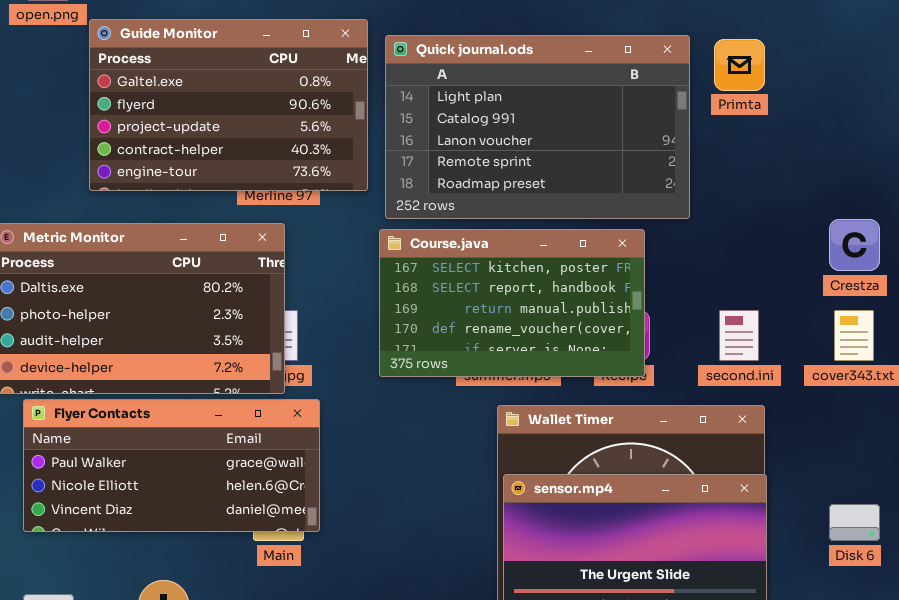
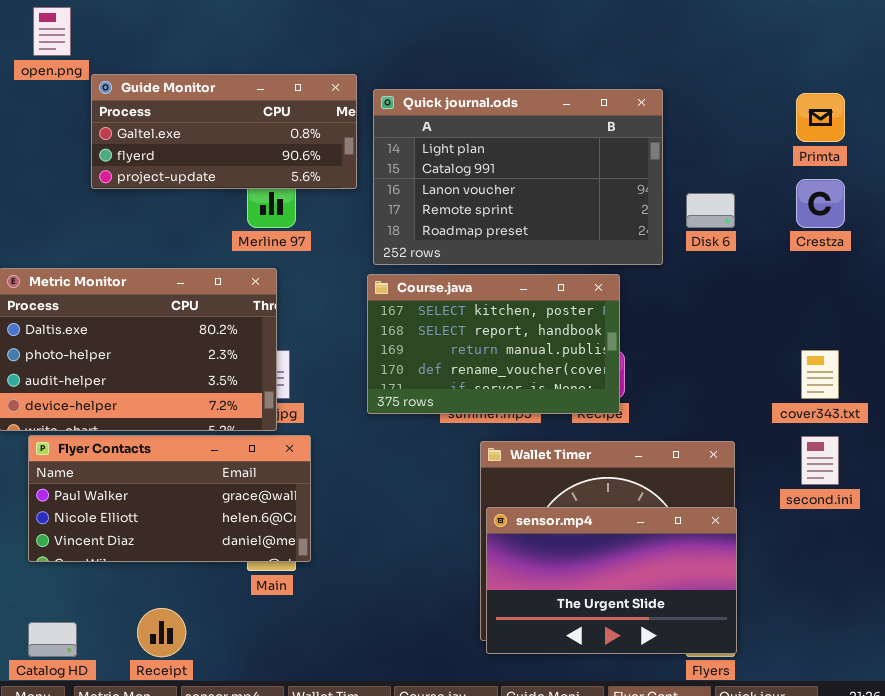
Guide Monitor: [89,19,368,191] -> [91,74,357,189], resized
Primta: [714,39,765,91] -> [796,93,845,142], moved
Crestza: [829,219,880,271] -> [796,179,845,228], moved
second.ini: [719,310,759,361] -> [801,436,839,485], moved
Disk 6: [829,504,880,541] -> [686,193,735,228], moved

